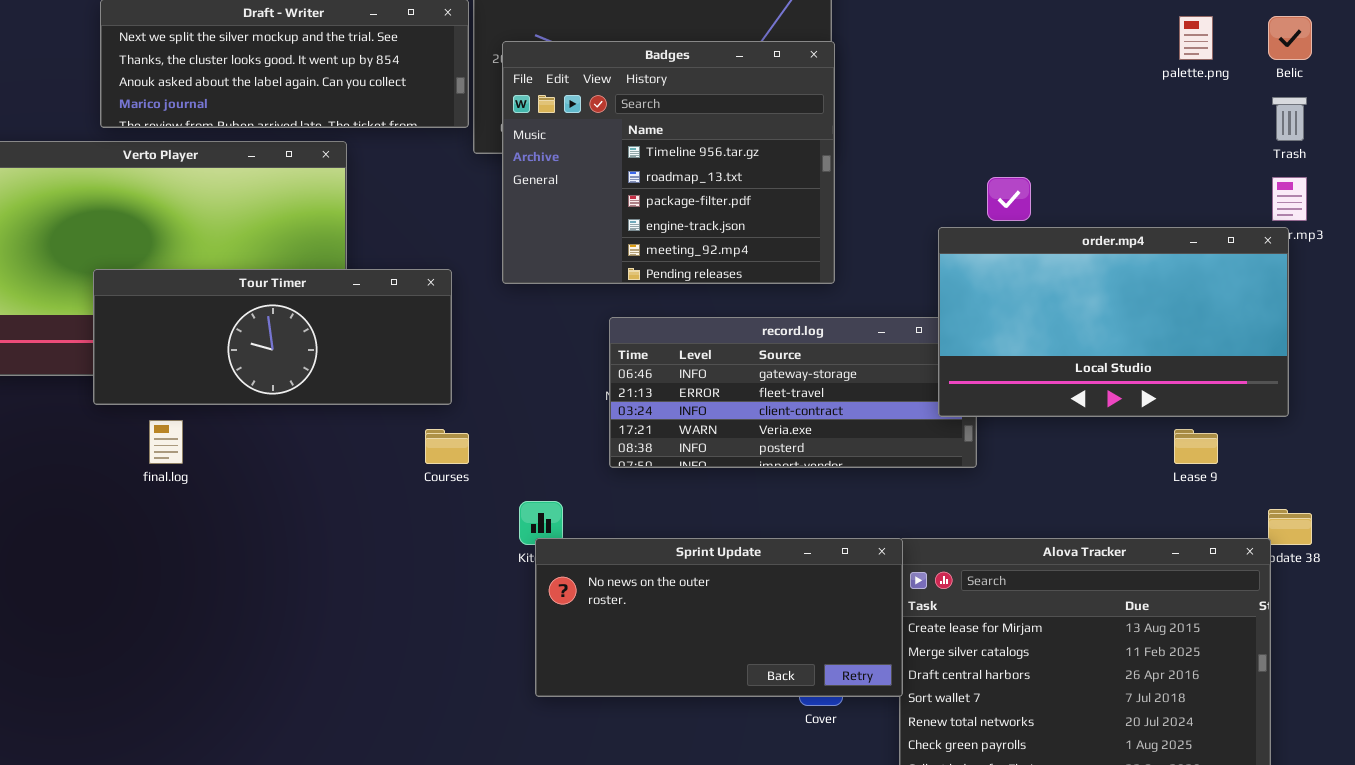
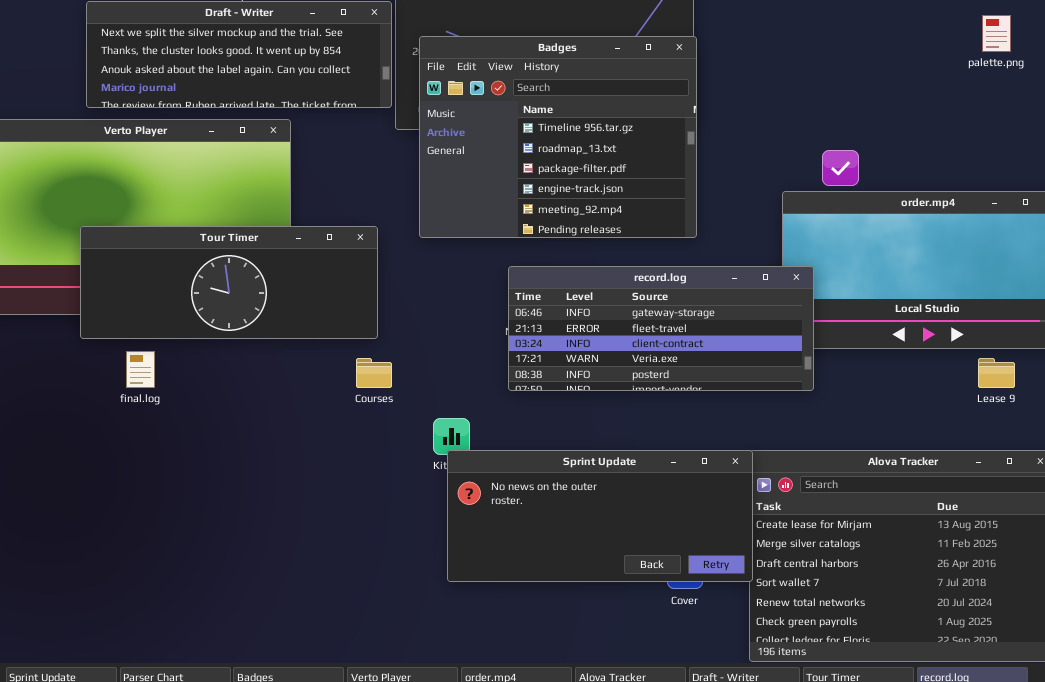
record.log: [609,317,977,468] -> [508,266,814,391], raised

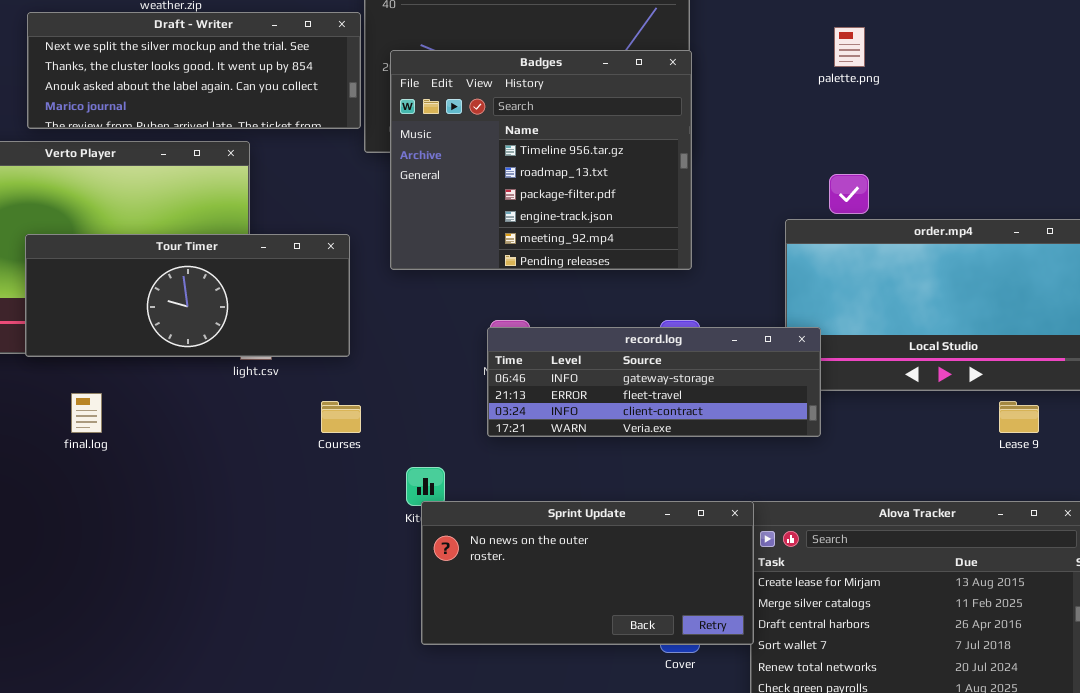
palette.png: [982,15,1011,52] -> [834,27,865,67], moved
Tour Timer: [80,226,378,339] -> [25,234,350,357], moved
record.log: [508,266,814,391] -> [487,327,821,437], resized

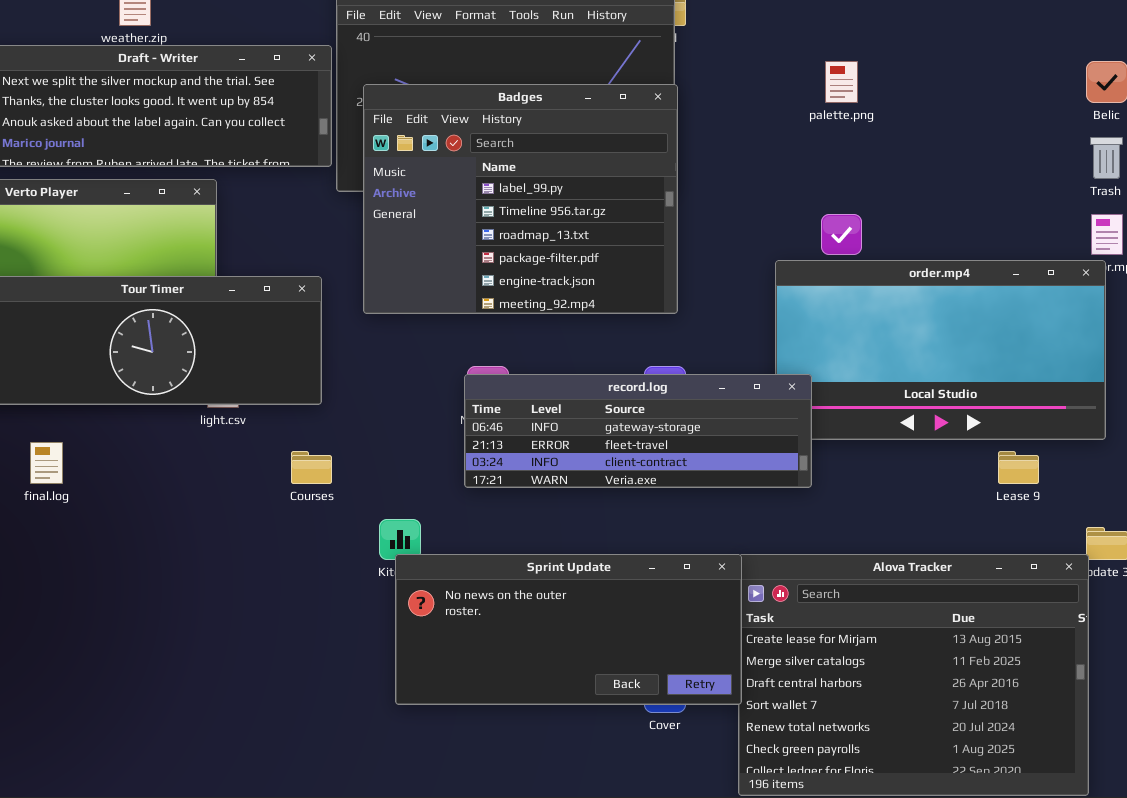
Badges: [390,50,692,270] -> [363,84,678,314], scrolled up 1 row

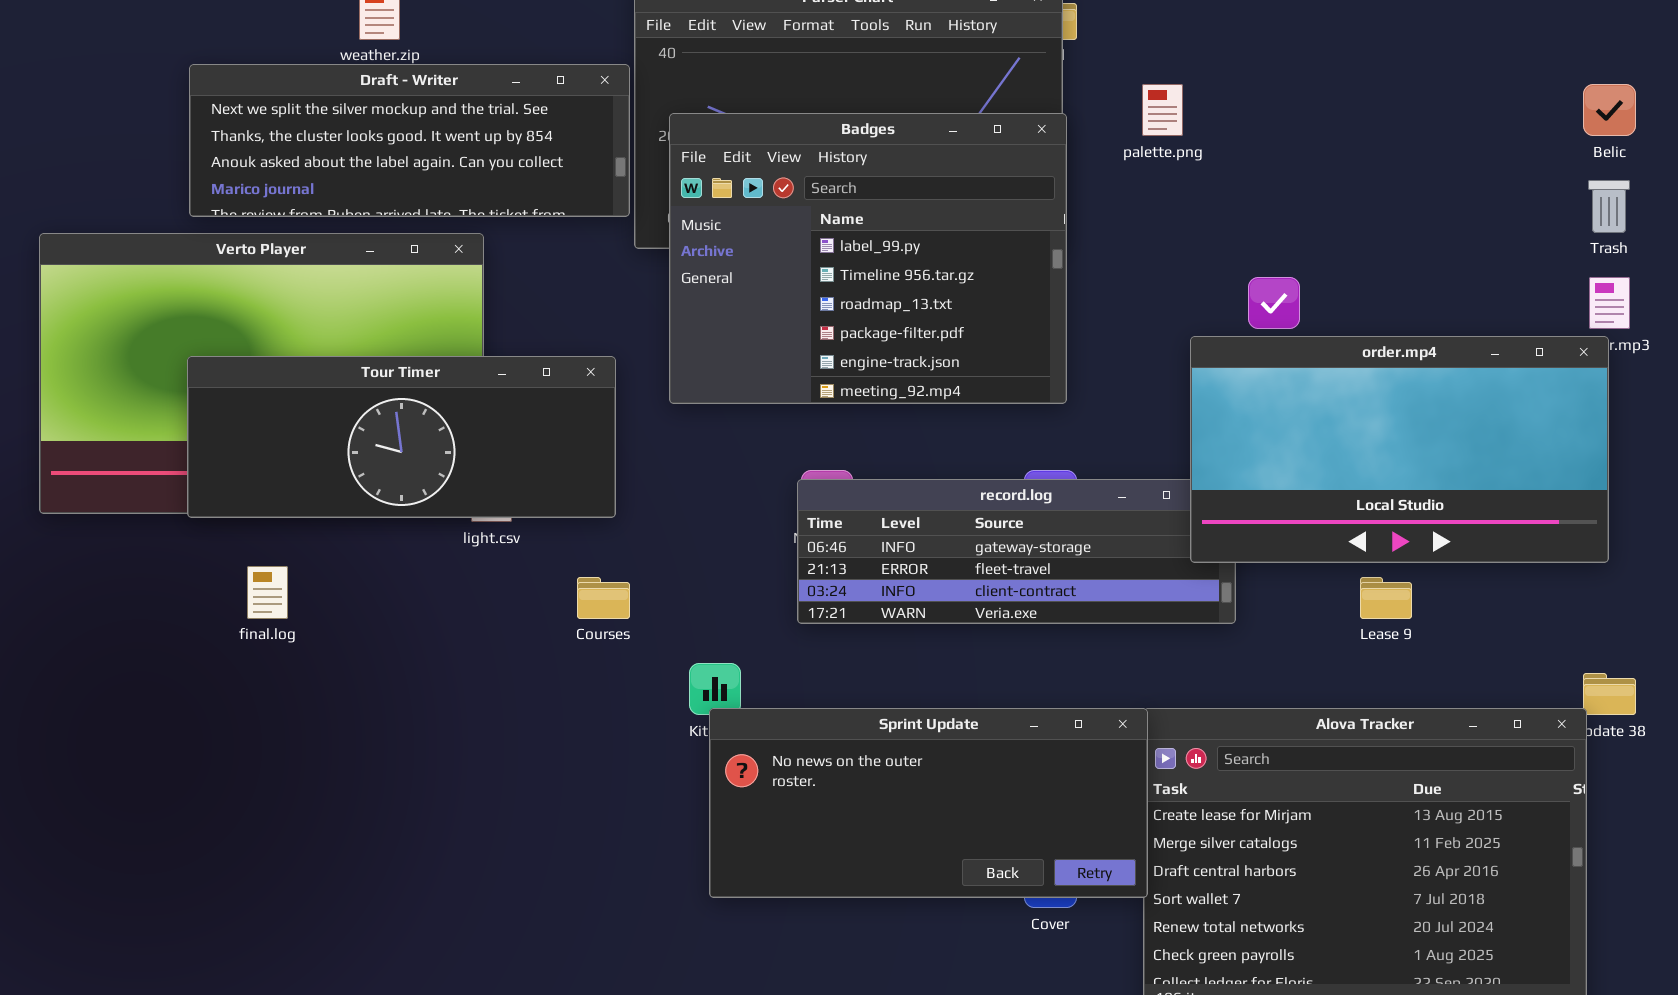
palette.png: [825,61,858,103] -> [1142,84,1183,136], moved
order.mp4: [775,260,1106,440] -> [1190,336,1609,563], raised
Lease 9: [998,451,1039,484] -> [1360,577,1412,619], moved

